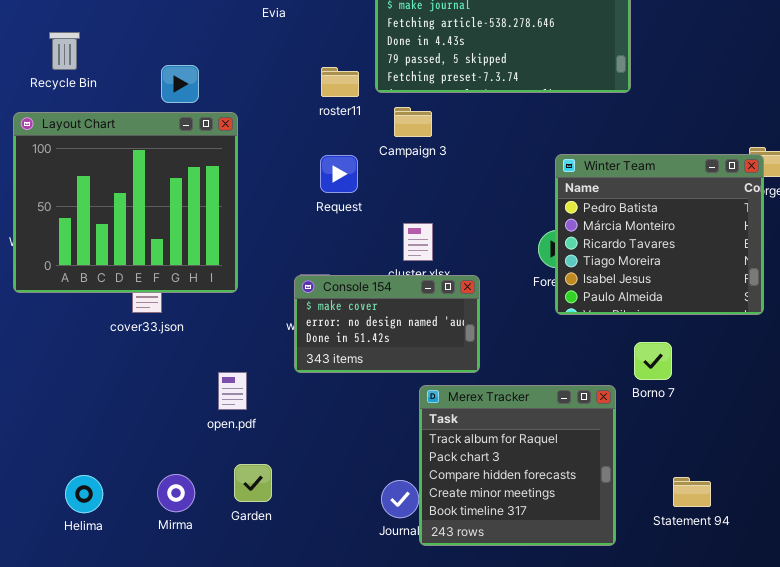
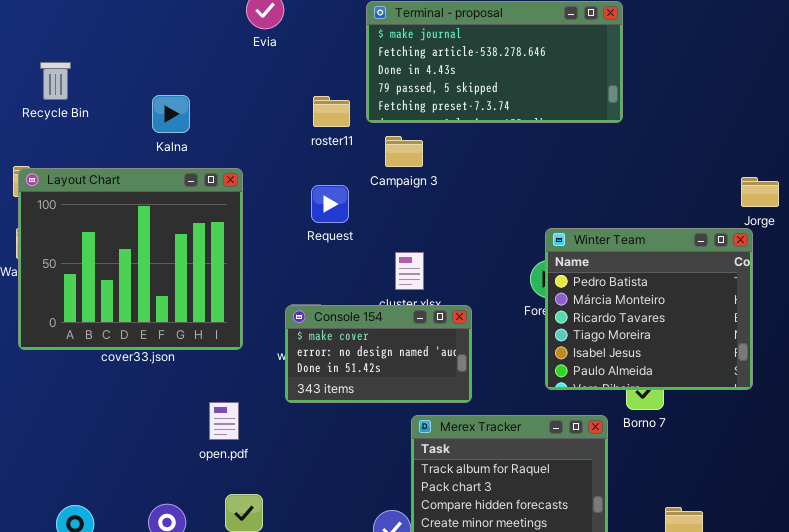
Layout Chart: [13,112,238,293] -> [18,168,243,350], moved
Winter Team: [555,154,764,315] -> [545,228,753,390], moved

